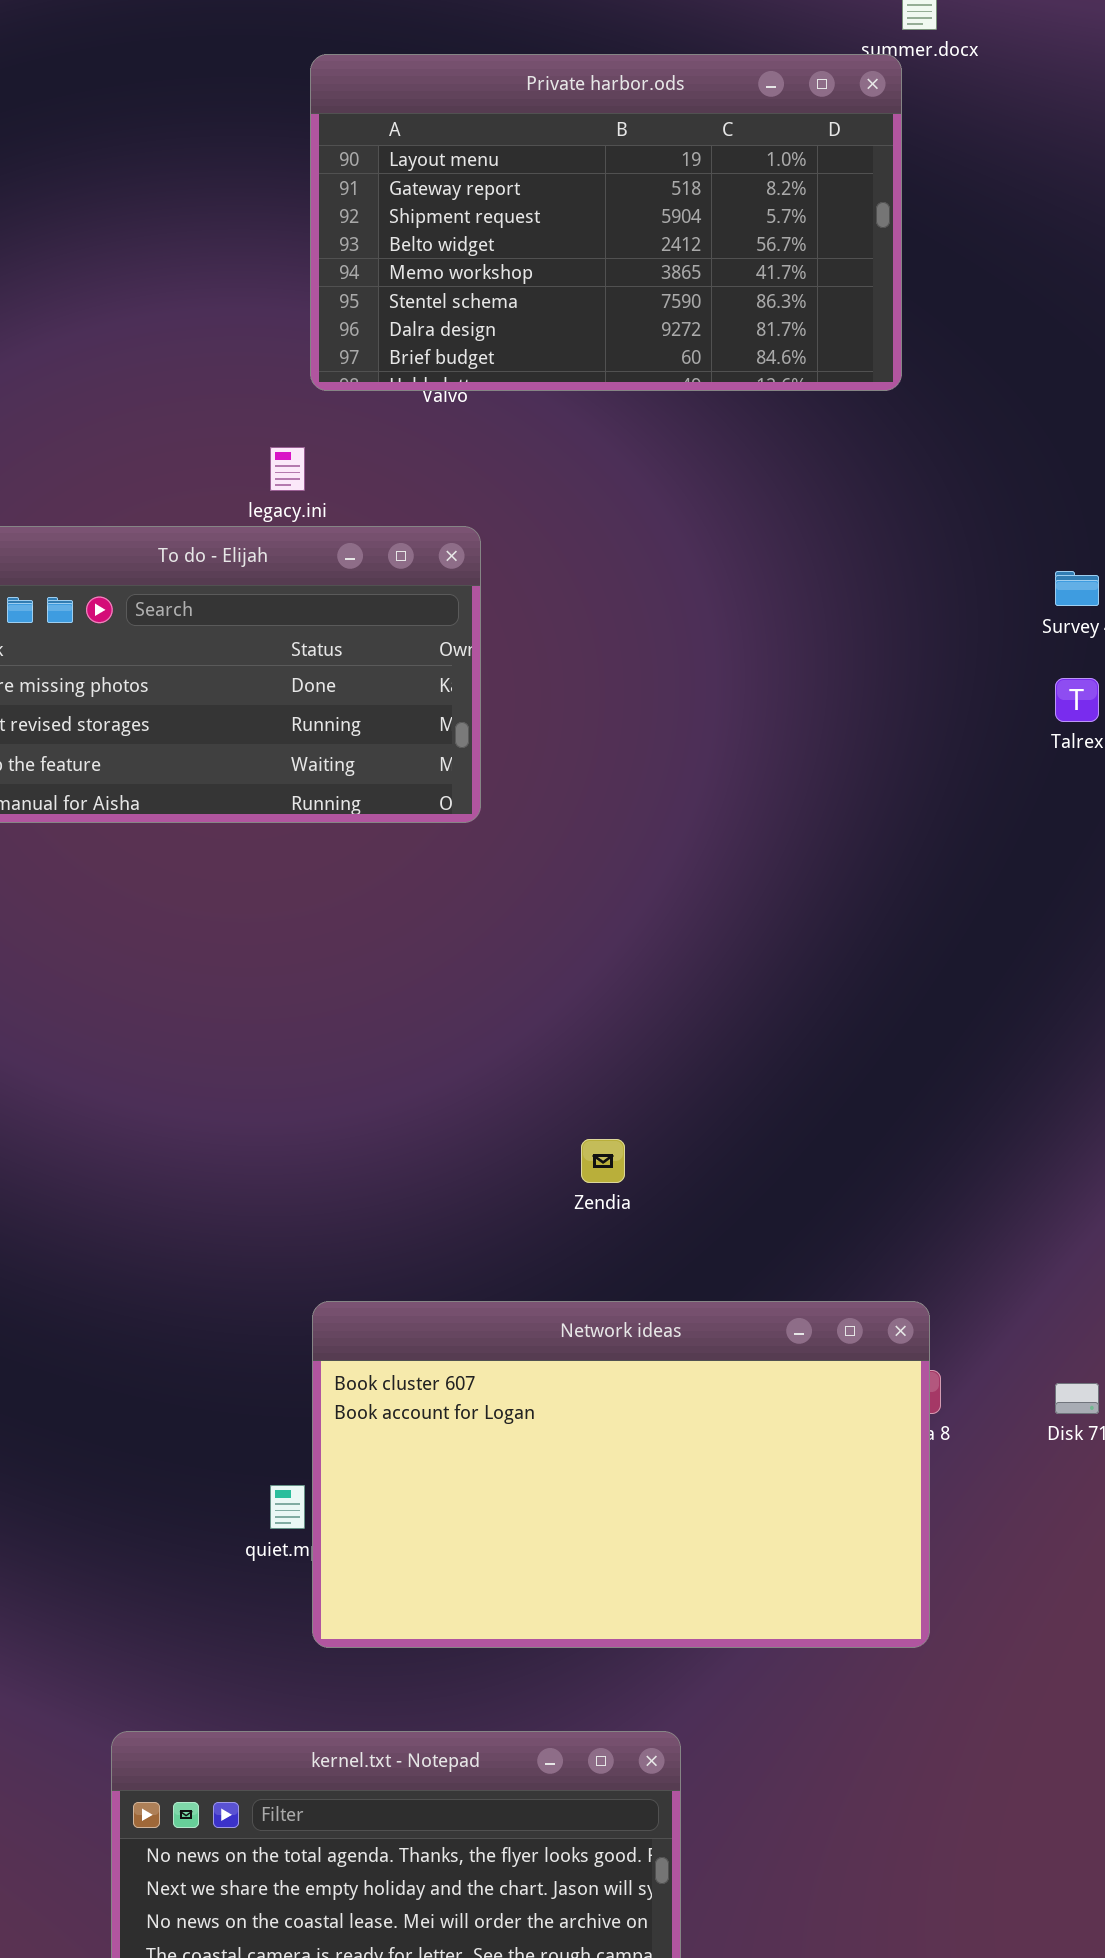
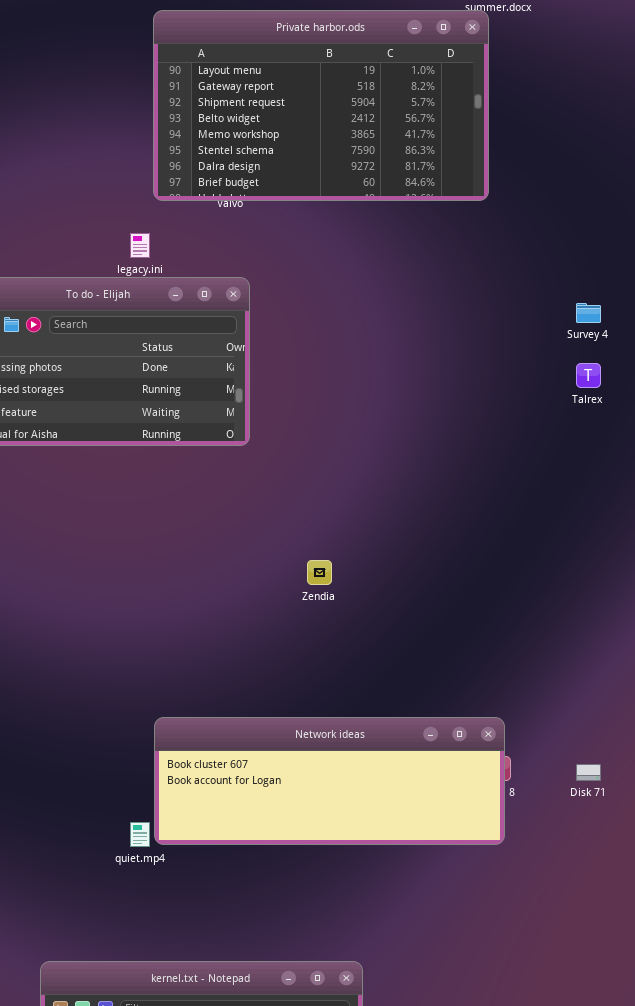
Zendia: [581,1139,625,1183] -> [307,560,332,585], moved
Network ideas: [312,1301,930,1648] -> [154,717,505,845], resized

